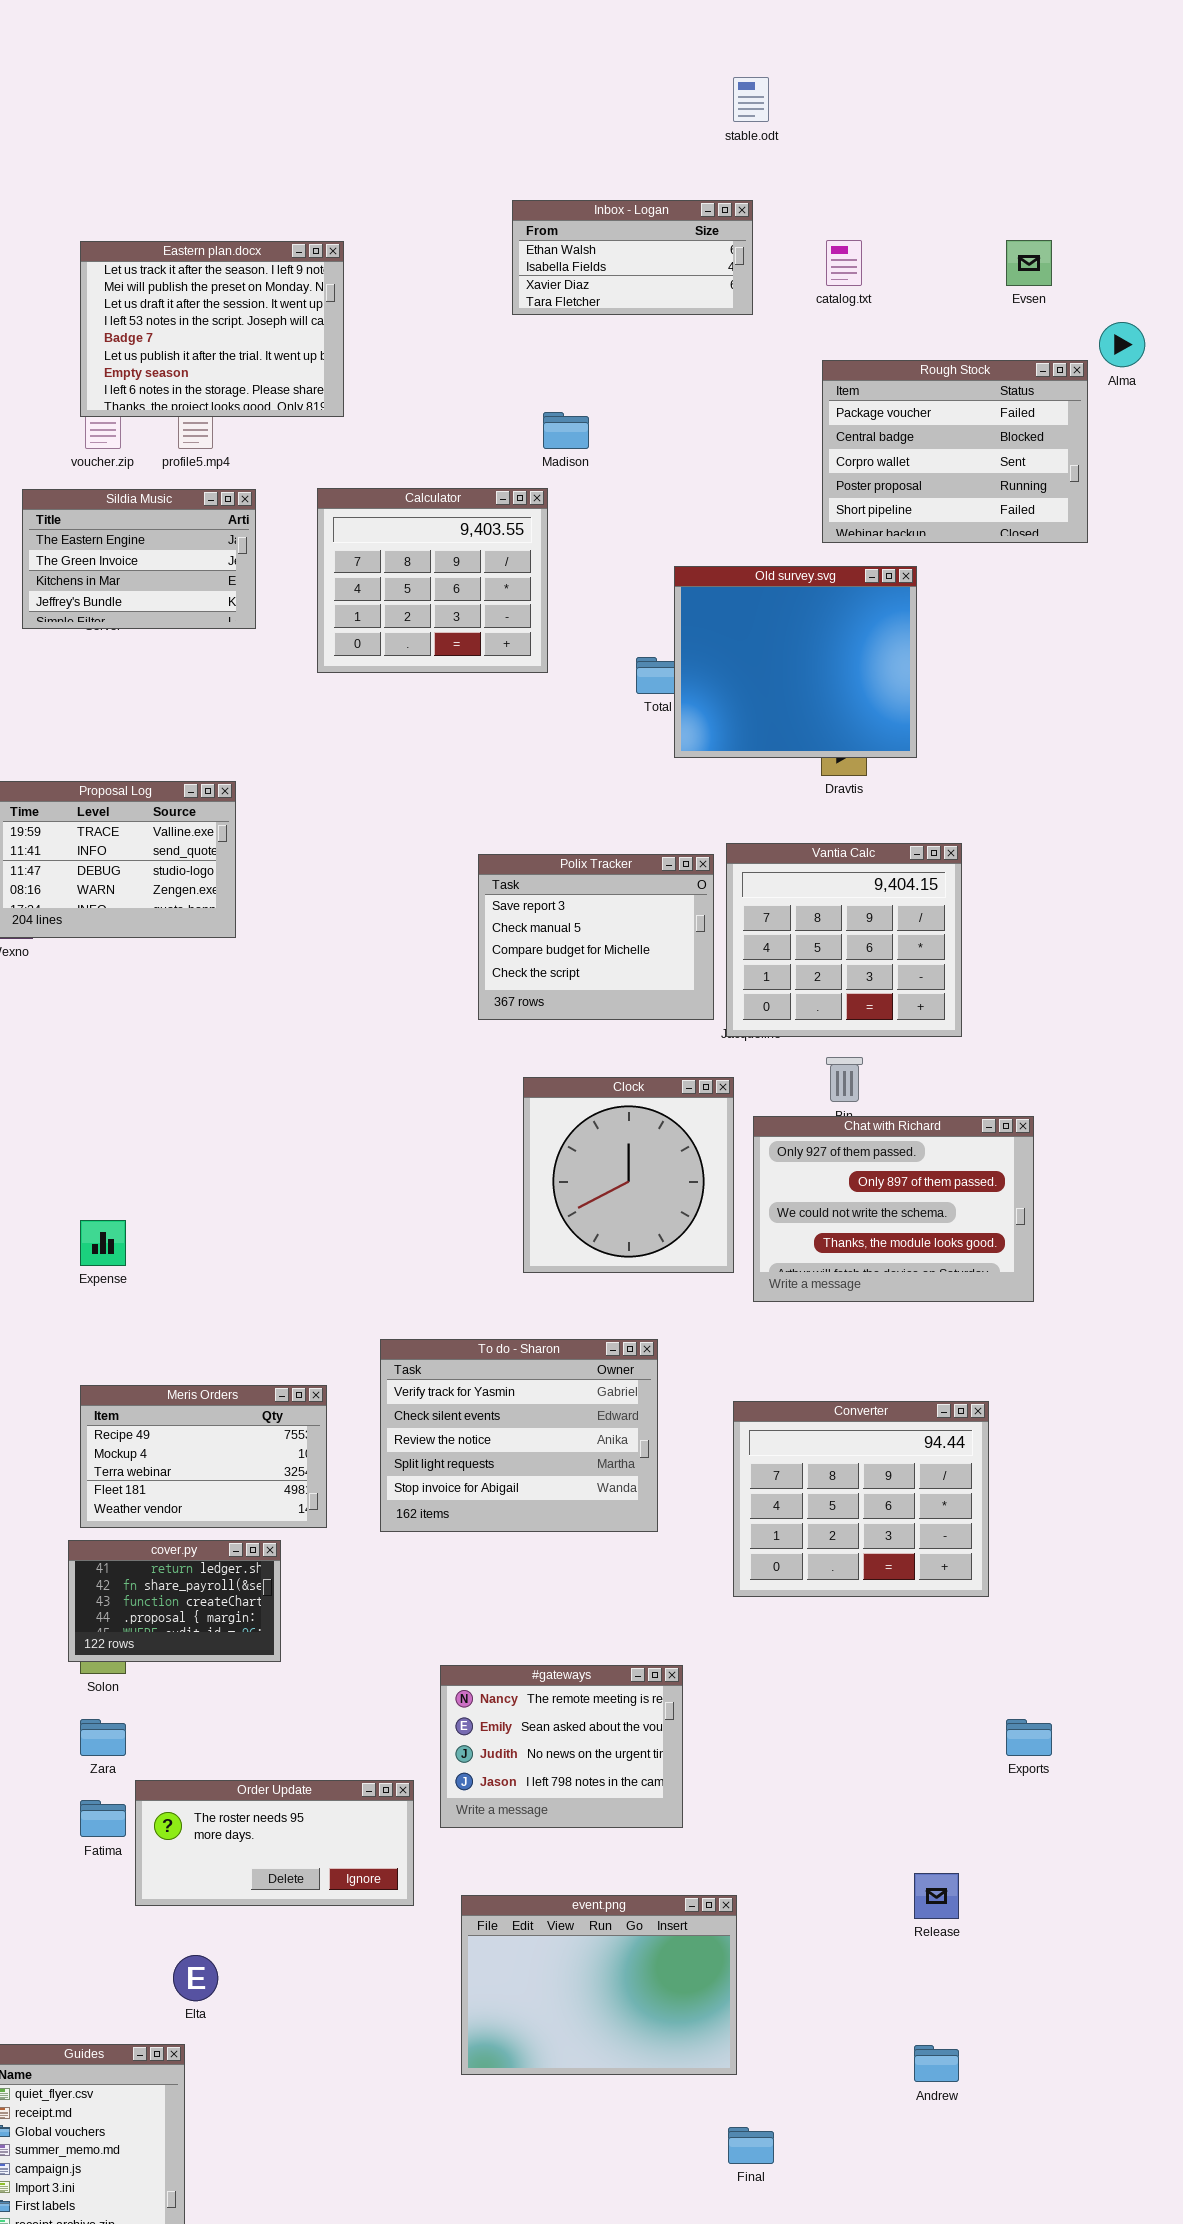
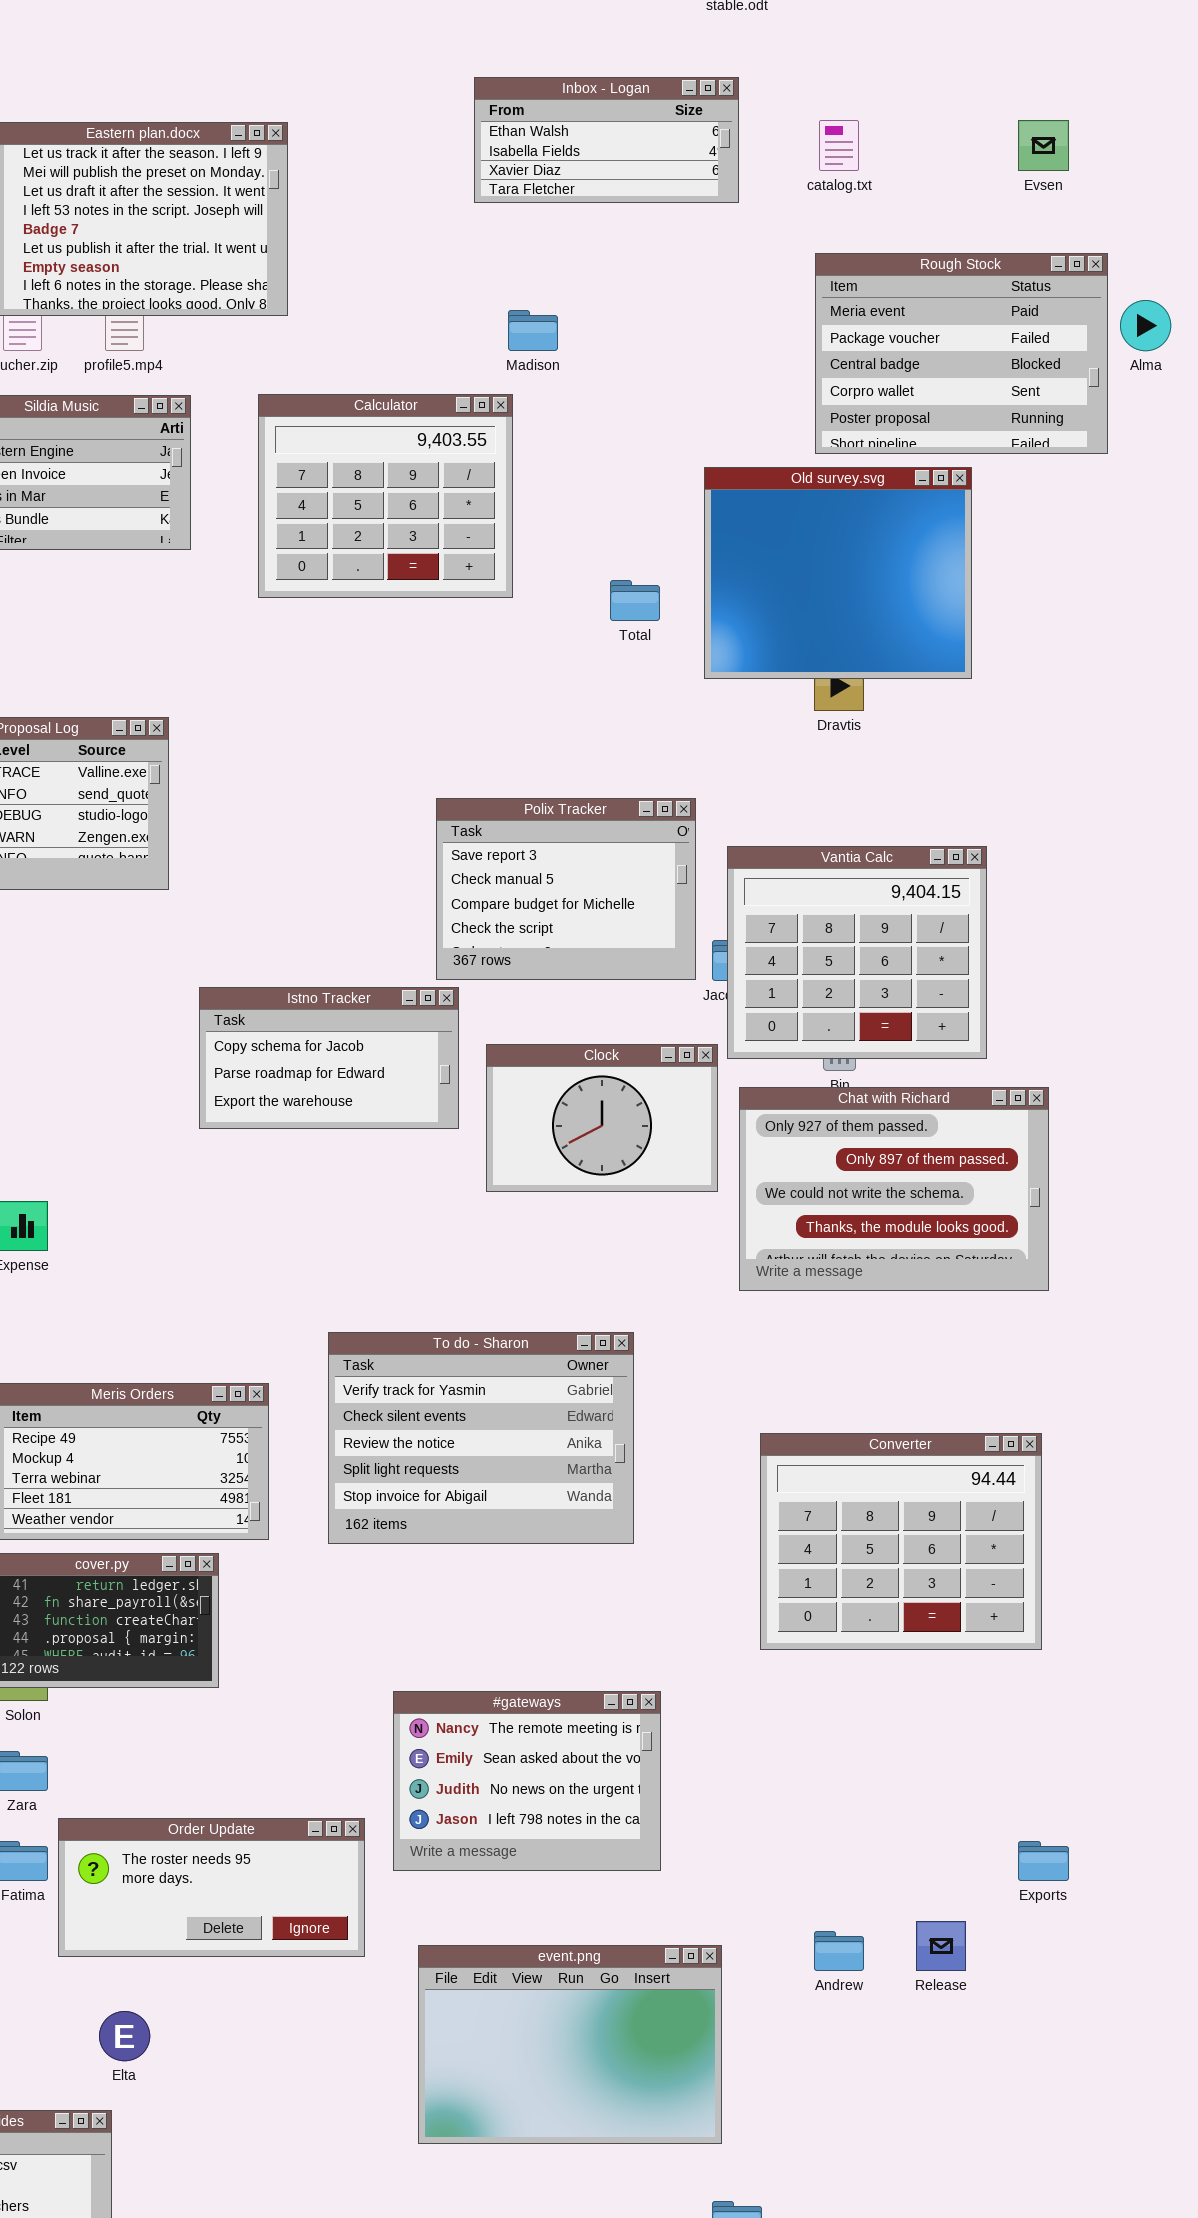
Alma: [1099,322,1145,367] -> [1120,300,1171,351], moved
Rough Stock: [822,360,1088,543] -> [815,253,1108,454], scrolled up 1 row
Old survey.svg: [674,566,917,758] -> [704,467,972,679], moved
Vantia Calc: [726,843,962,1037] -> [727,846,987,1059], moved
Istno Tracker: none -> [199,987,459,1129], opened
Clock: [523,1077,734,1273] -> [486,1044,718,1192], resized
Converter: [733,1401,989,1597] -> [760,1433,1042,1650], moved
Exports: [1006,1719,1052,1756] -> [1018,1841,1069,1881], moved
Andrew: [914,2045,959,2082] -> [814,1931,864,1971], moved

